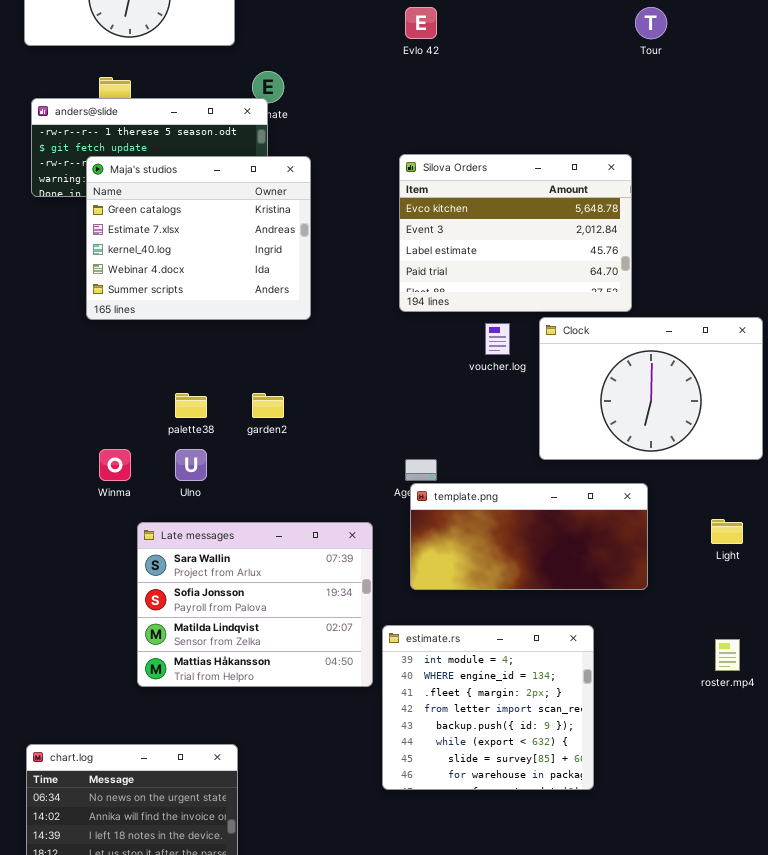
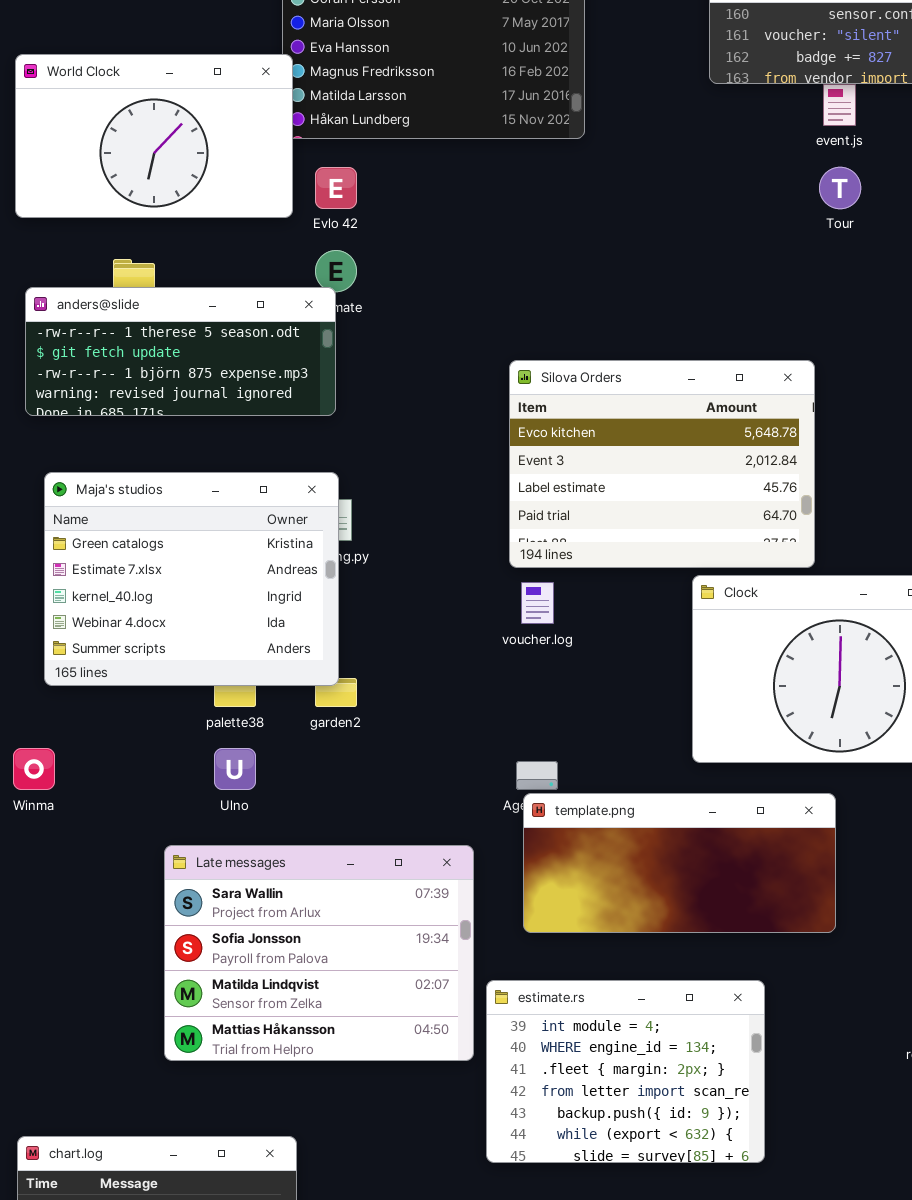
Evlo 42: [405,7,437,39] -> [315,167,357,209], moved
Maja's studios: [86,156,311,320] -> [44,472,339,686], moved
voucher.log: [485,323,510,355] -> [521,582,554,624], moved
Winma: [99,449,131,481] -> [13,748,55,790], moved
estimate.rs: [382,625,594,790] -> [486,980,765,1163], resized

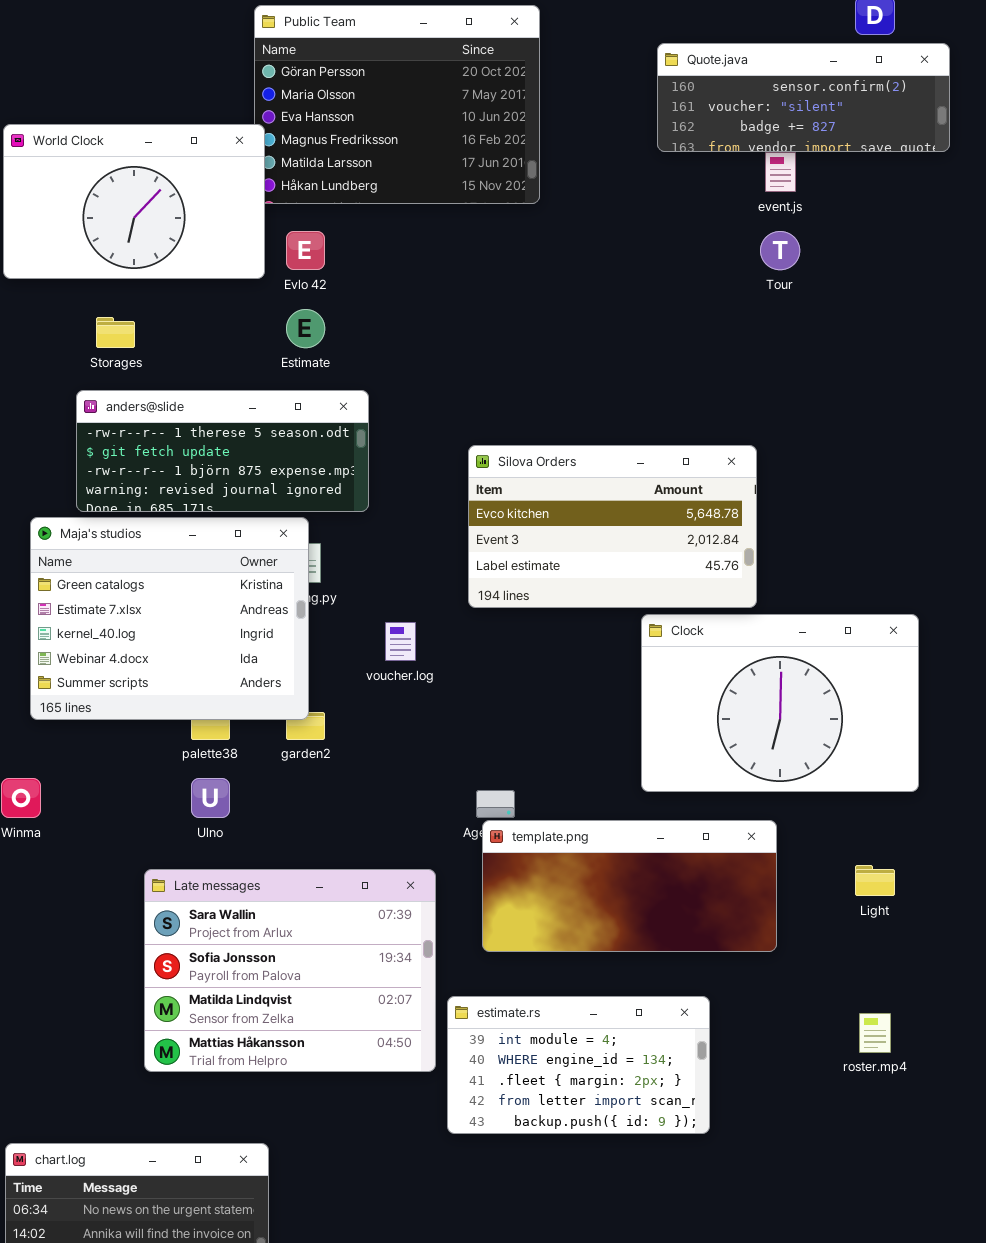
anders@slide: [25,287,336,416] -> [76,390,369,512], moved
Silova Orders: [509,360,815,568] -> [468,445,757,608], resized
voucher.log: [521,582,554,624] -> [385,622,416,661], moved
estimate.rs: [486,980,765,1163] -> [447,996,710,1134], resized

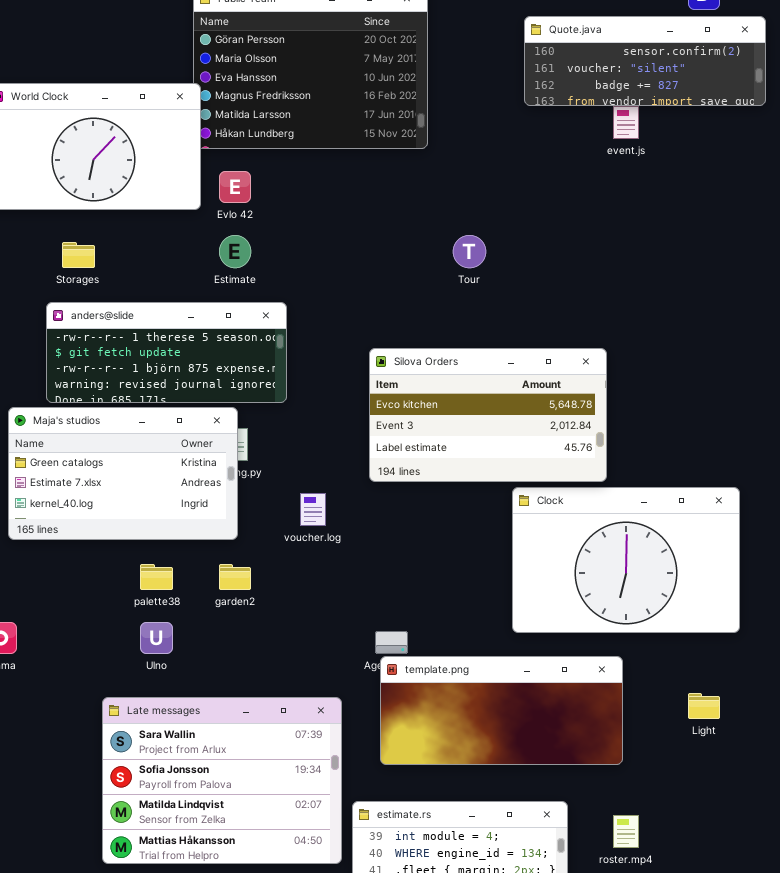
Tour: [760,231,800,270] -> [453,235,486,268], moved
Maja's studios: [30,517,309,720] -> [8,407,238,540], resized
roster.mp4: [859,1013,891,1053] -> [613,815,639,848], moved

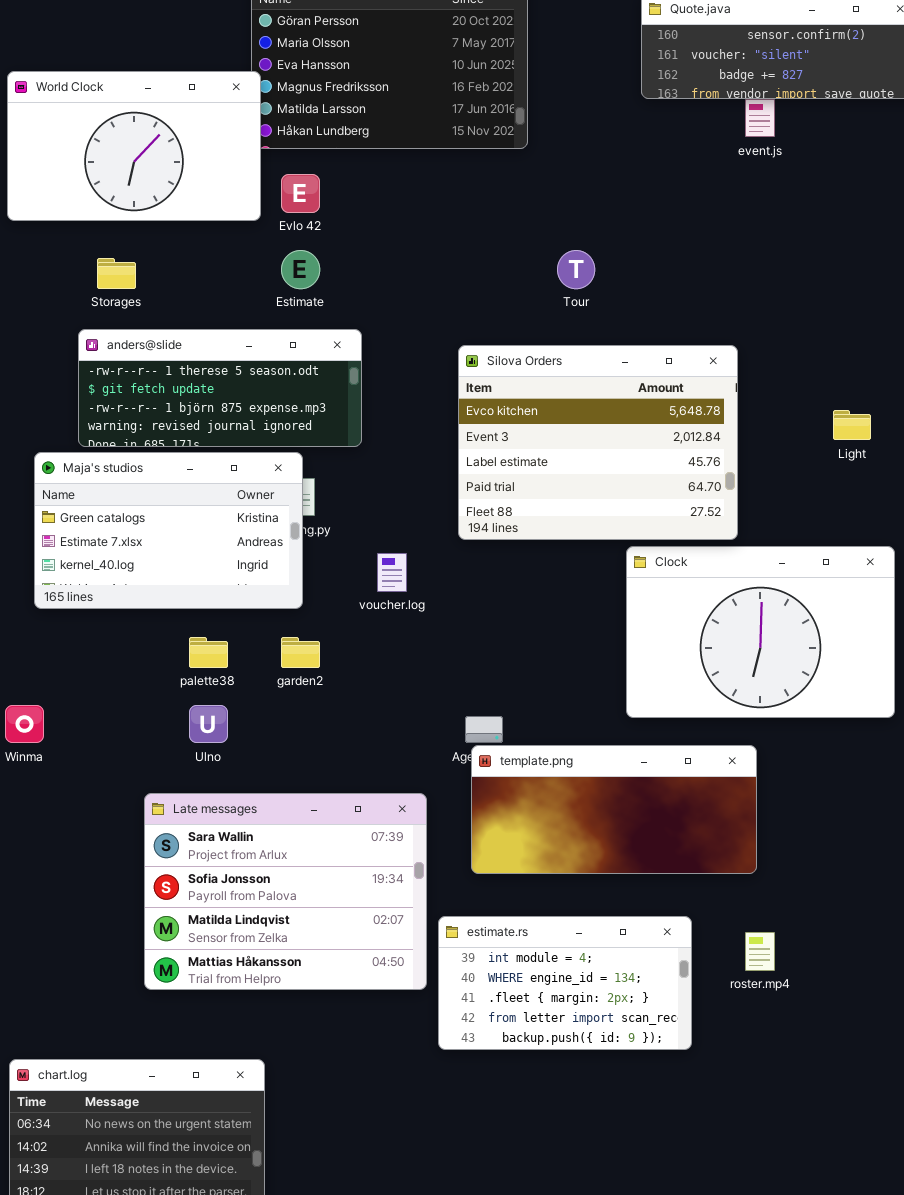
Silova Orders: [369,348,607,482] -> [458,345,738,540], resized
Light: [688,693,720,719] -> [833,410,871,440], moved

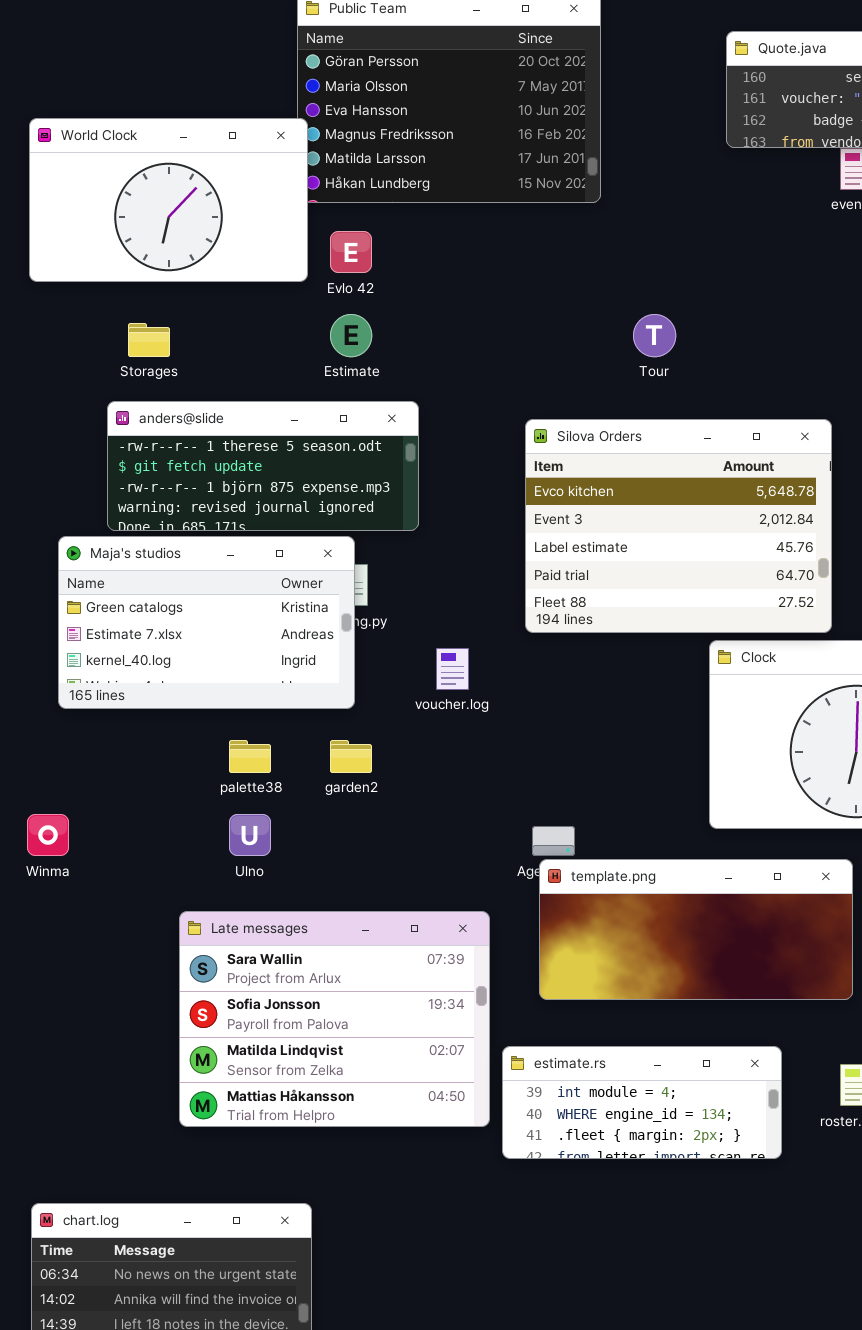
estimate.rs: [438,916,692,1050] -> [502,1046,782,1159], resized

